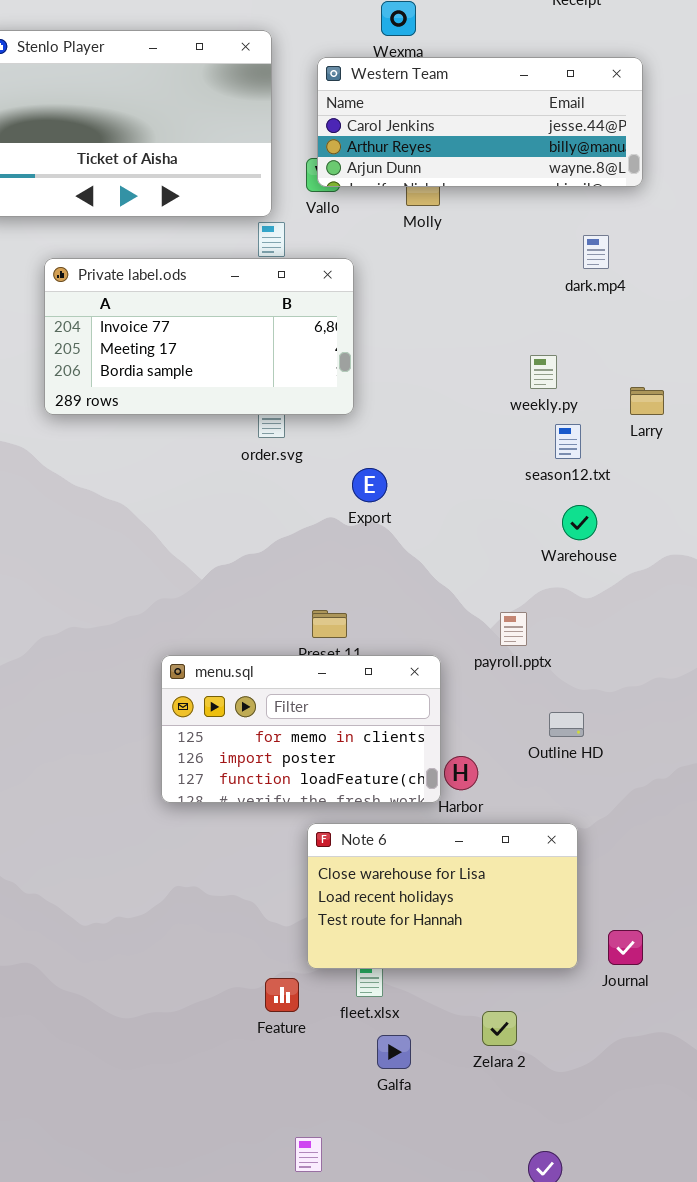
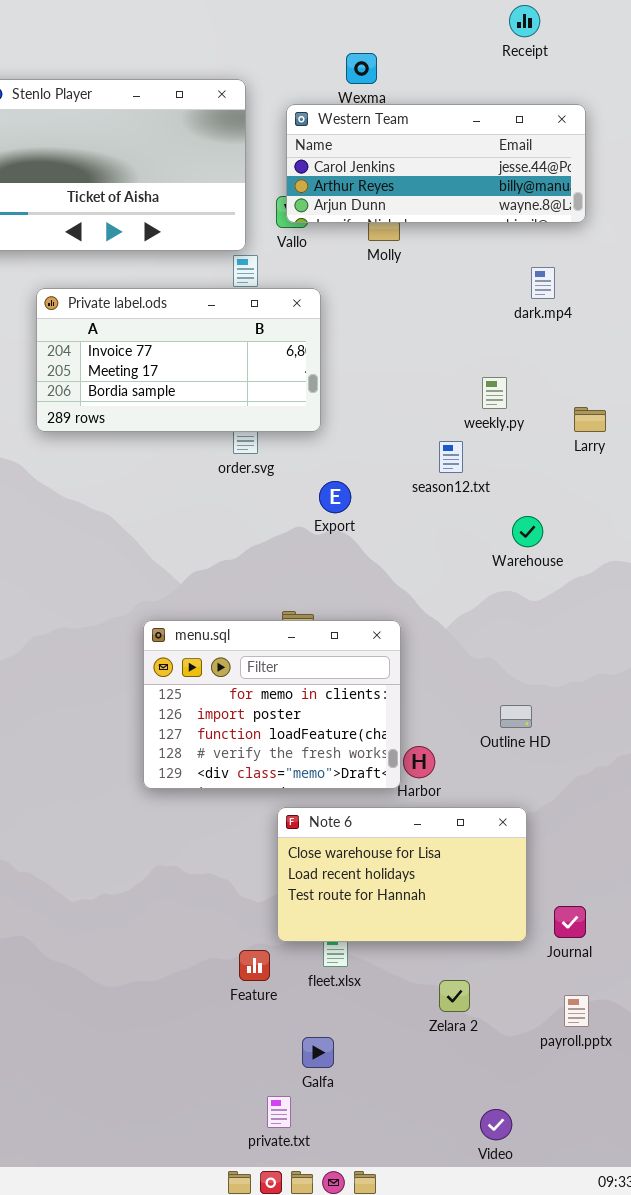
season12.txt: [555,424,581,459] -> [439,441,463,473], moved
payroll.pptx: [500,612,527,646] -> [564,995,589,1027], moved
menu.sql: [161,655,441,803] -> [143,620,401,789], resized
Galfa: [377,1035,411,1069] -> [302,1037,334,1068], moved

